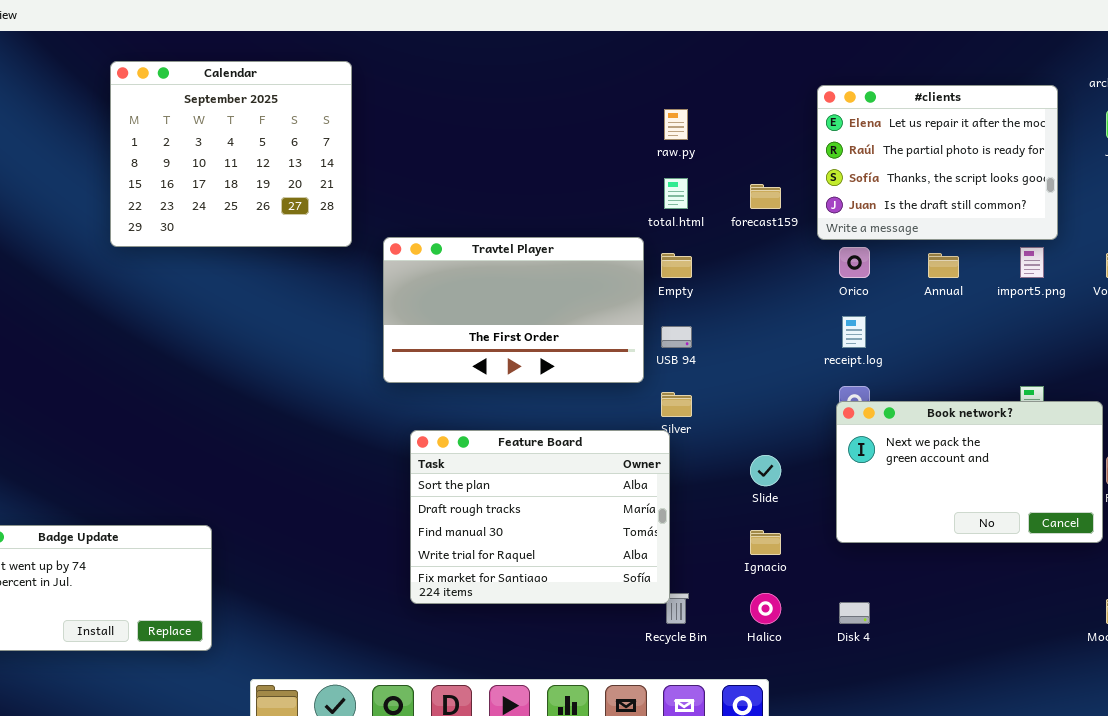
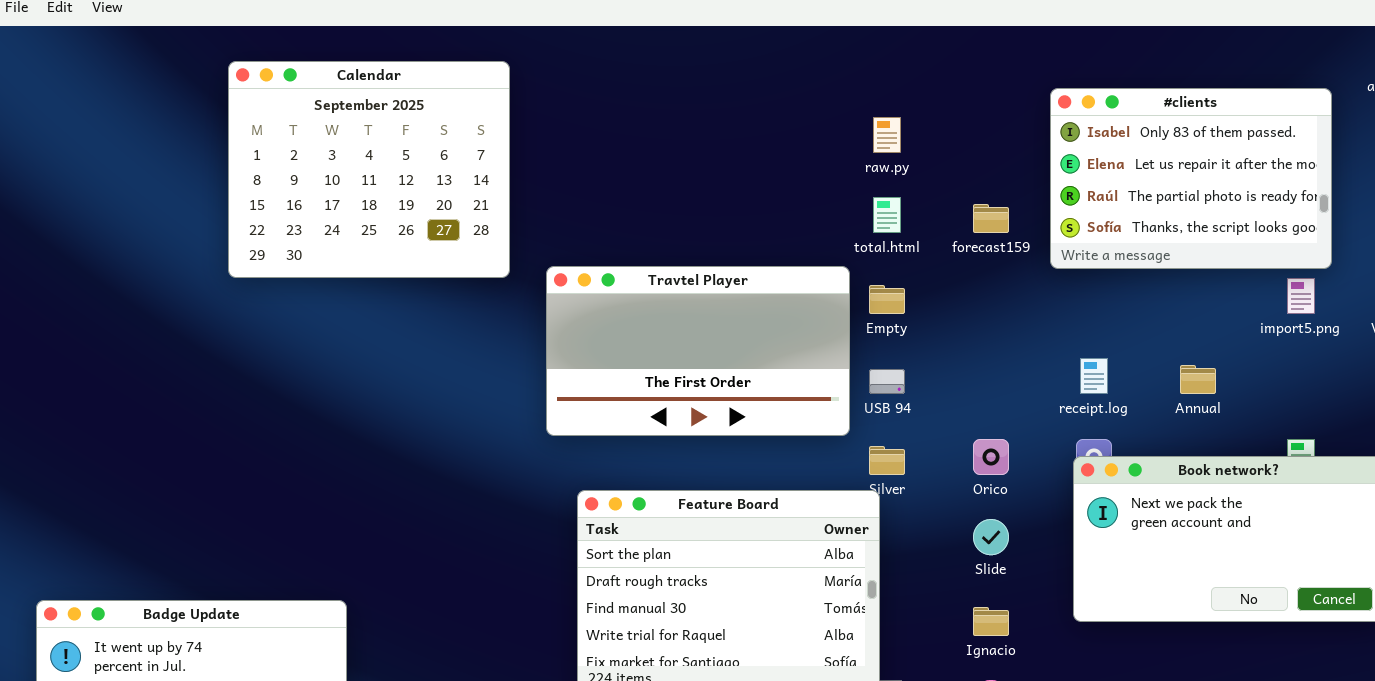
#clients: [817,85,1058,240] -> [1050,88,1332,269], scrolled up 1 row
Orico: [839,247,870,278] -> [973,439,1009,475], moved
Annual: [928,253,959,278] -> [1180,365,1216,394], moved

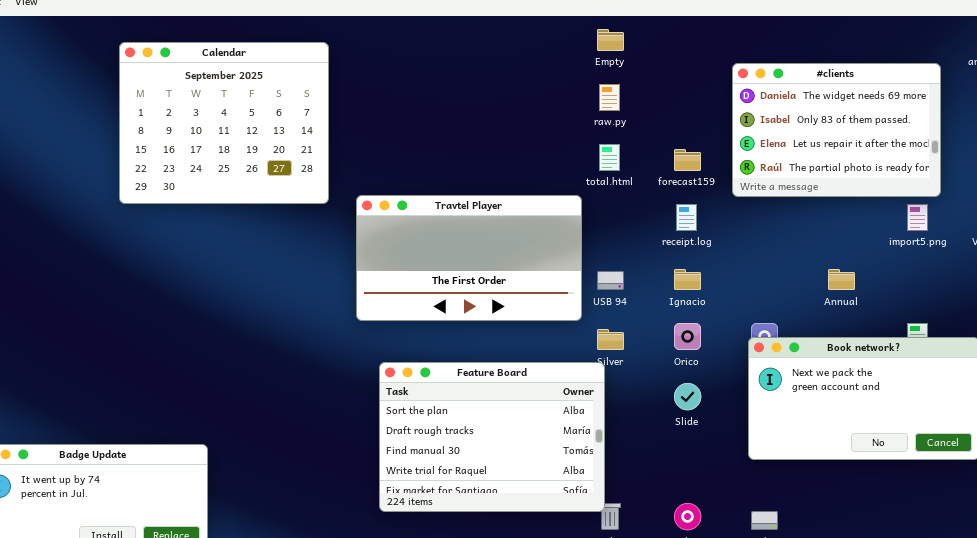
#clients: [1050,88,1332,269] -> [732,63,941,197], scrolled up 1 row
Empty: [869,285,905,314] -> [597,29,624,51], moved
receipt.log: [1080,358,1108,394] -> [676,204,697,231], moved
Ignacio: [973,607,1009,636] -> [674,269,701,290], moved

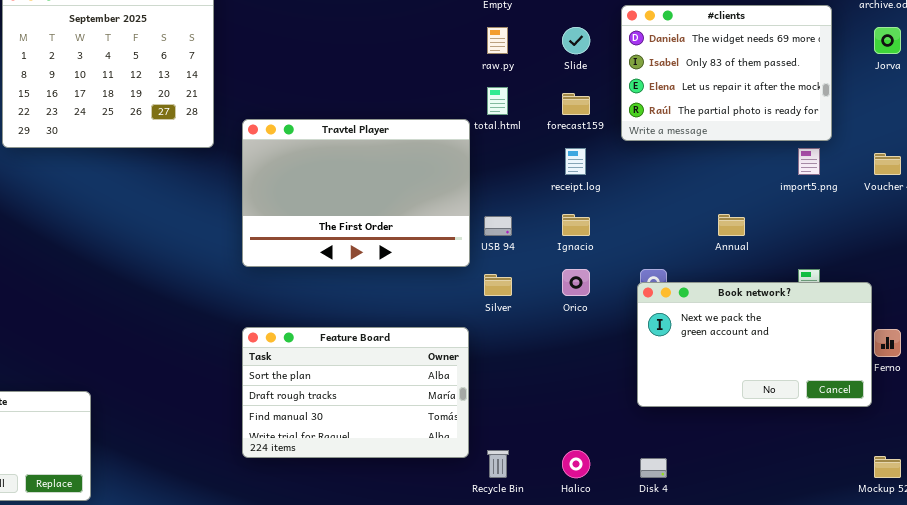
Travtel Player: [356,195,582,321] -> [242,119,470,267], resized
Feature Board: [379,362,605,512] -> [242,327,469,458], moved, resized
Slide: [674,383,701,410] -> [562,27,590,54], moved

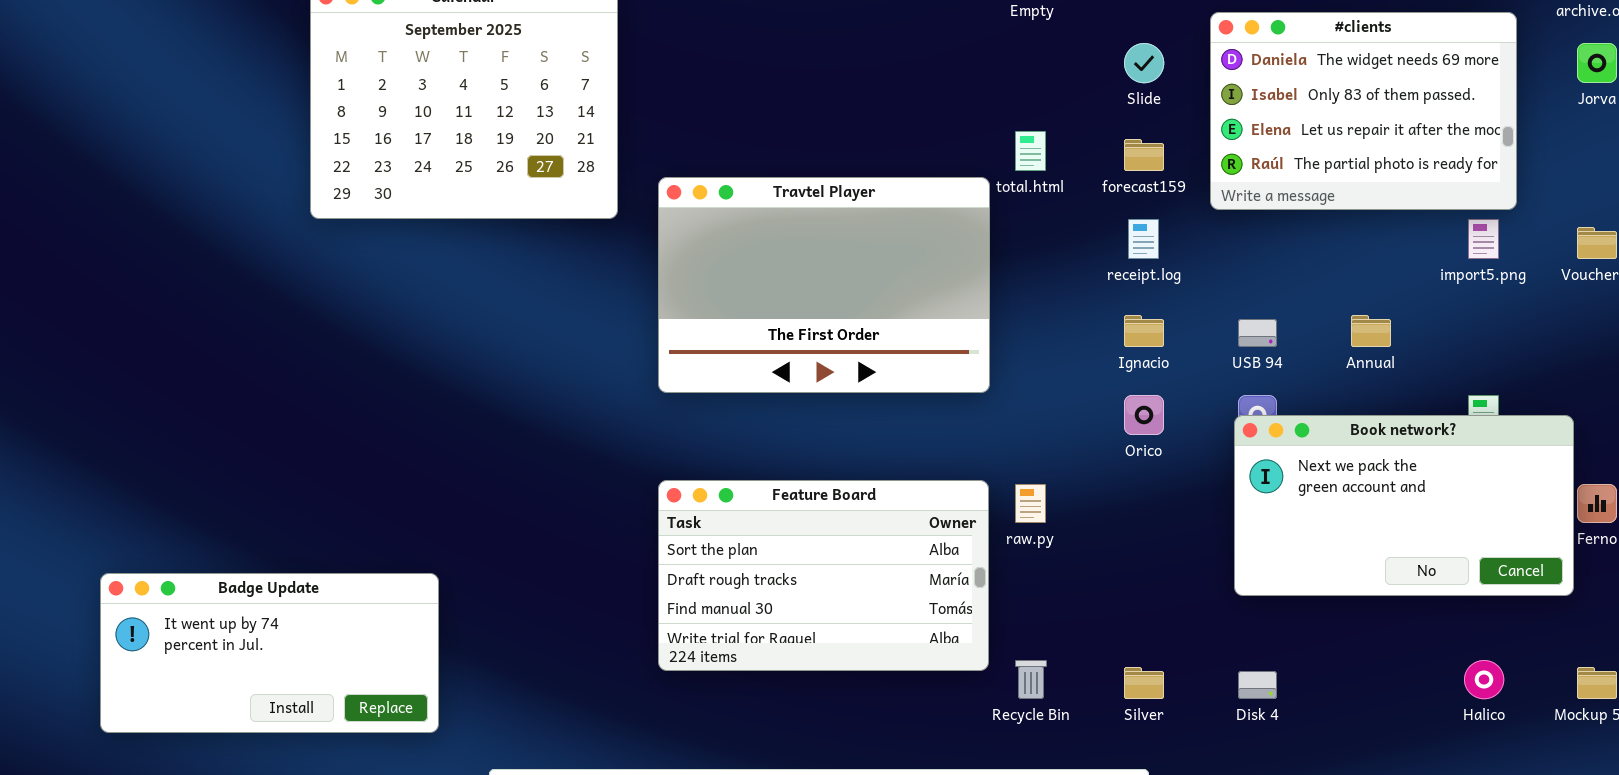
raw.py: [487,27,508,54] -> [1015,484,1046,523], moved
USB 94: [484,216,512,236] -> [1238,319,1277,347], moved
Silver: [484,274,512,296] -> [1124,667,1164,699], moved
Halico: [562,450,590,478] -> [1464,660,1504,699], moved

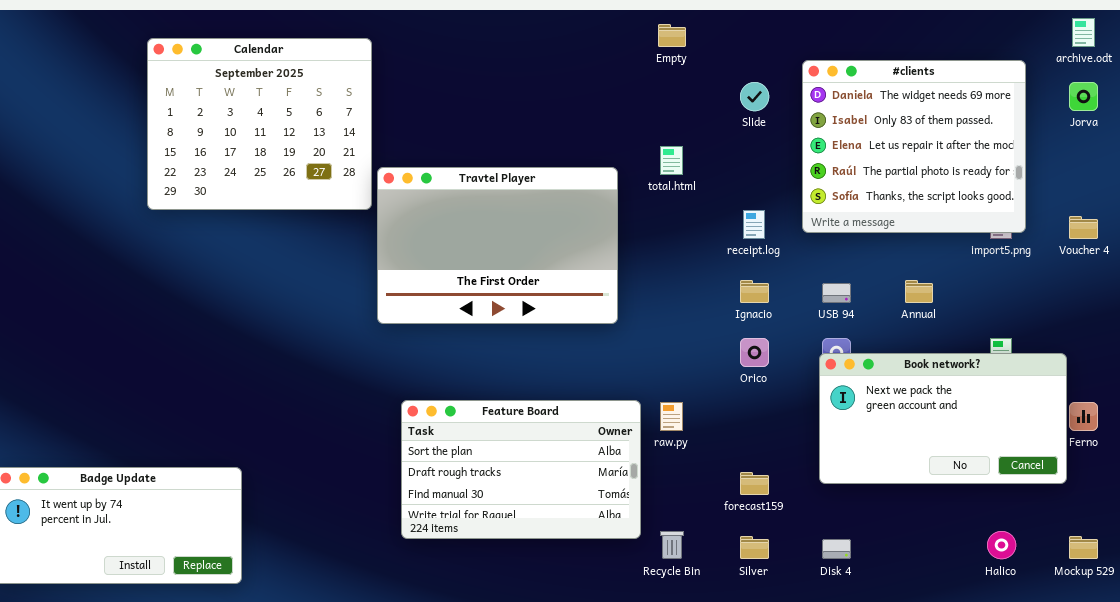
#clients: [1210,12,1517,210] -> [802,60,1026,233], resized
forecast159: [1124,139,1164,171] -> [740,472,769,495], moved
Travtel Player: [658,177,990,393] -> [377,167,618,324], moved

